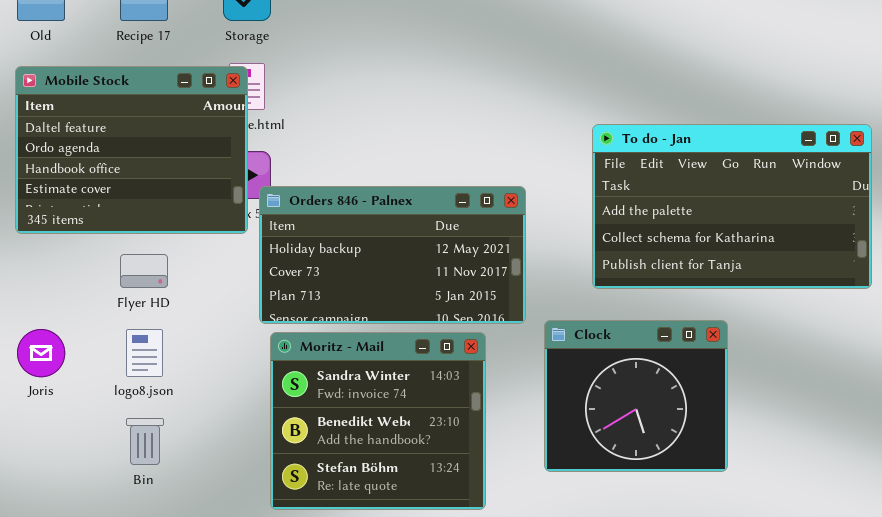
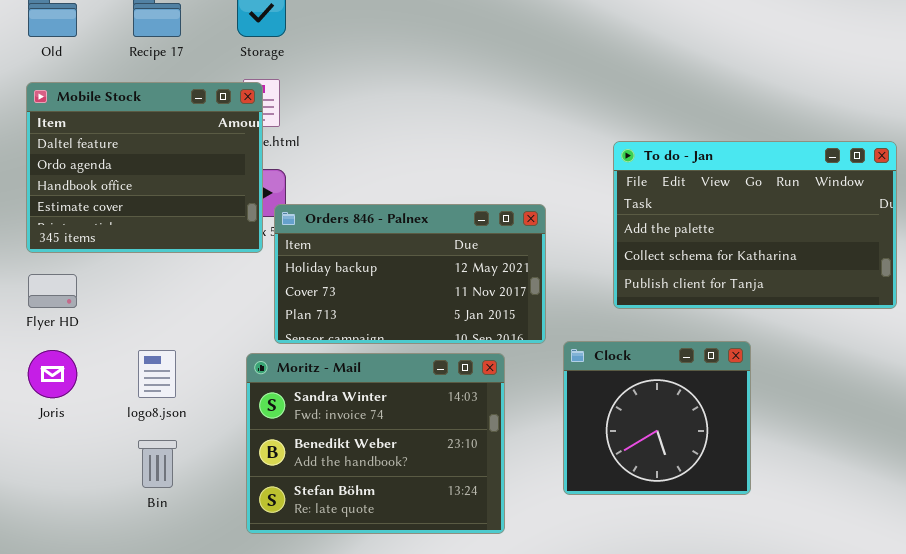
Flyer HD: [120,254,168,288] -> [28,274,77,308], moved
Moritz - Mail: [270,332,486,510] -> [246,353,505,534], resized

